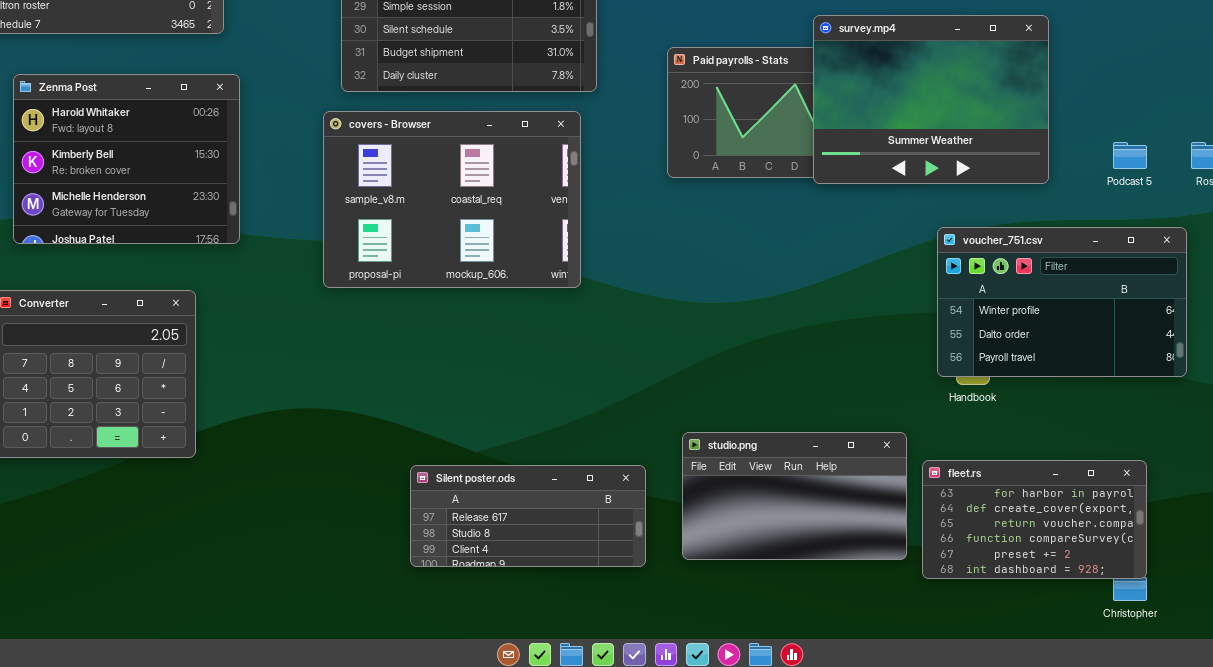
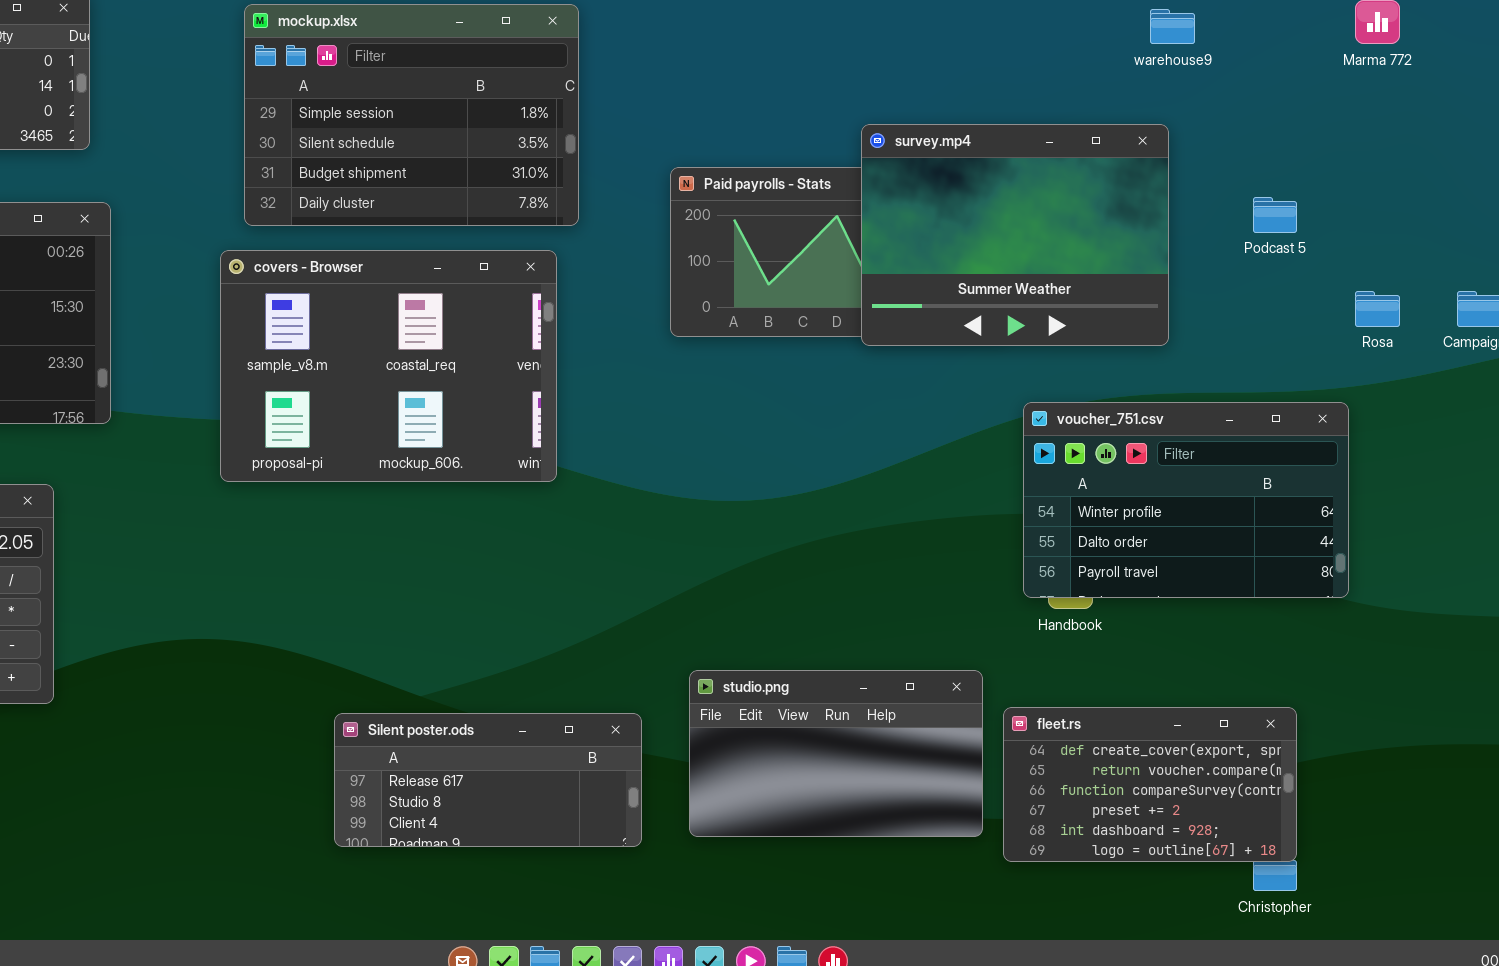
Podcast 5: [1113,142,1147,169] -> [1253,197,1297,233], moved
fleet.rs: [922,460,1147,579] -> [1003,707,1297,862], scrolled down 1 row

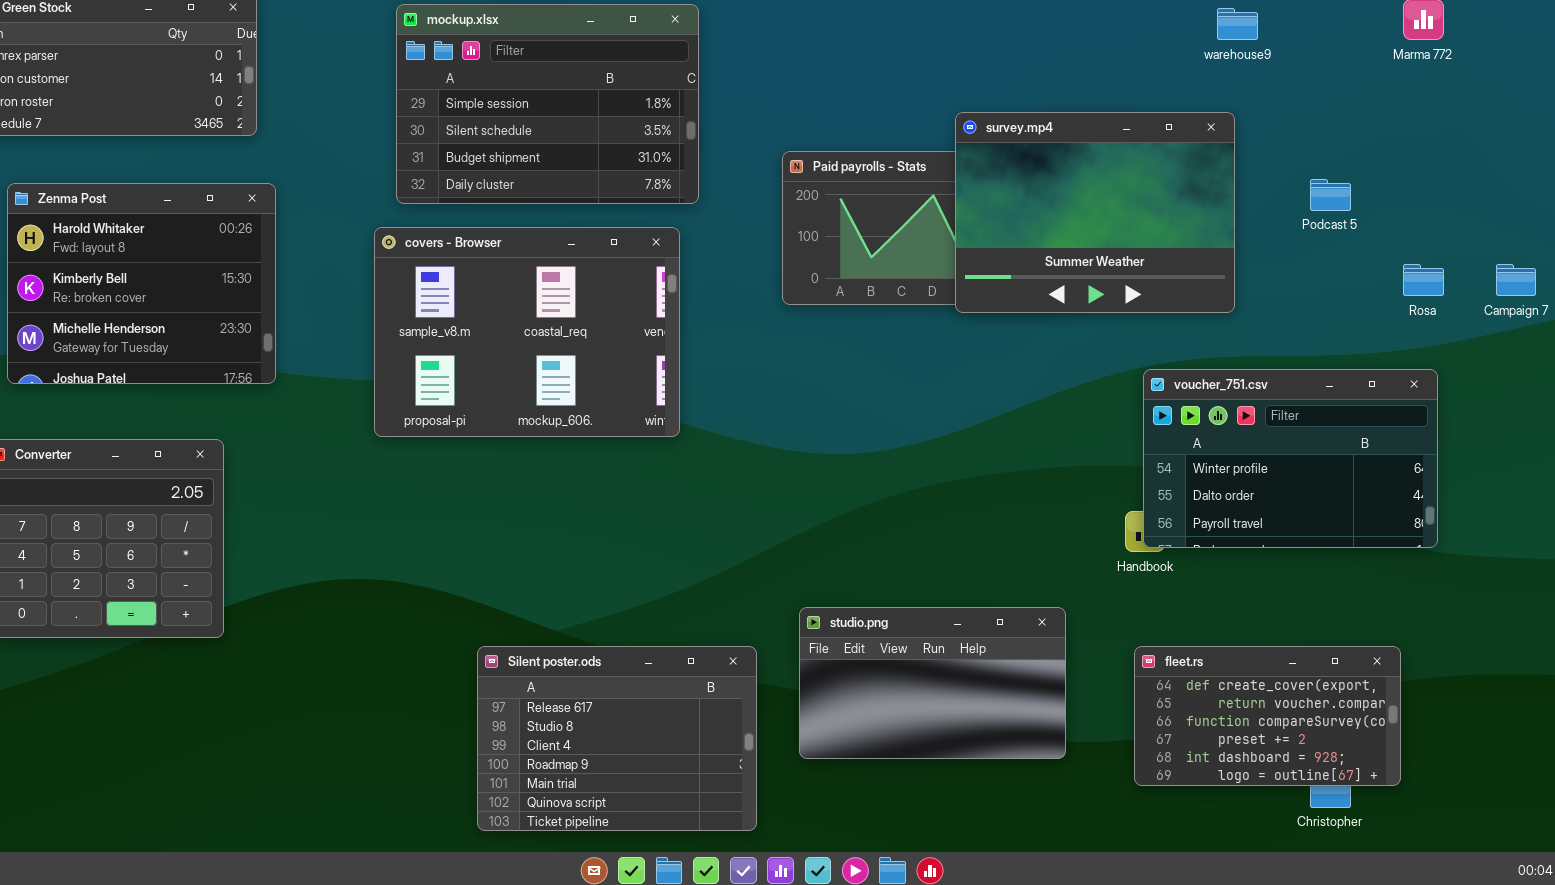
voucher_751.csv: [1023,402,1349,598] -> [1143,369,1438,548], moved
fleet.rs: [1003,707,1297,862] -> [1134,646,1401,786], moved
Silent poster.ods: [334,713,642,847] -> [477,646,757,831], resized

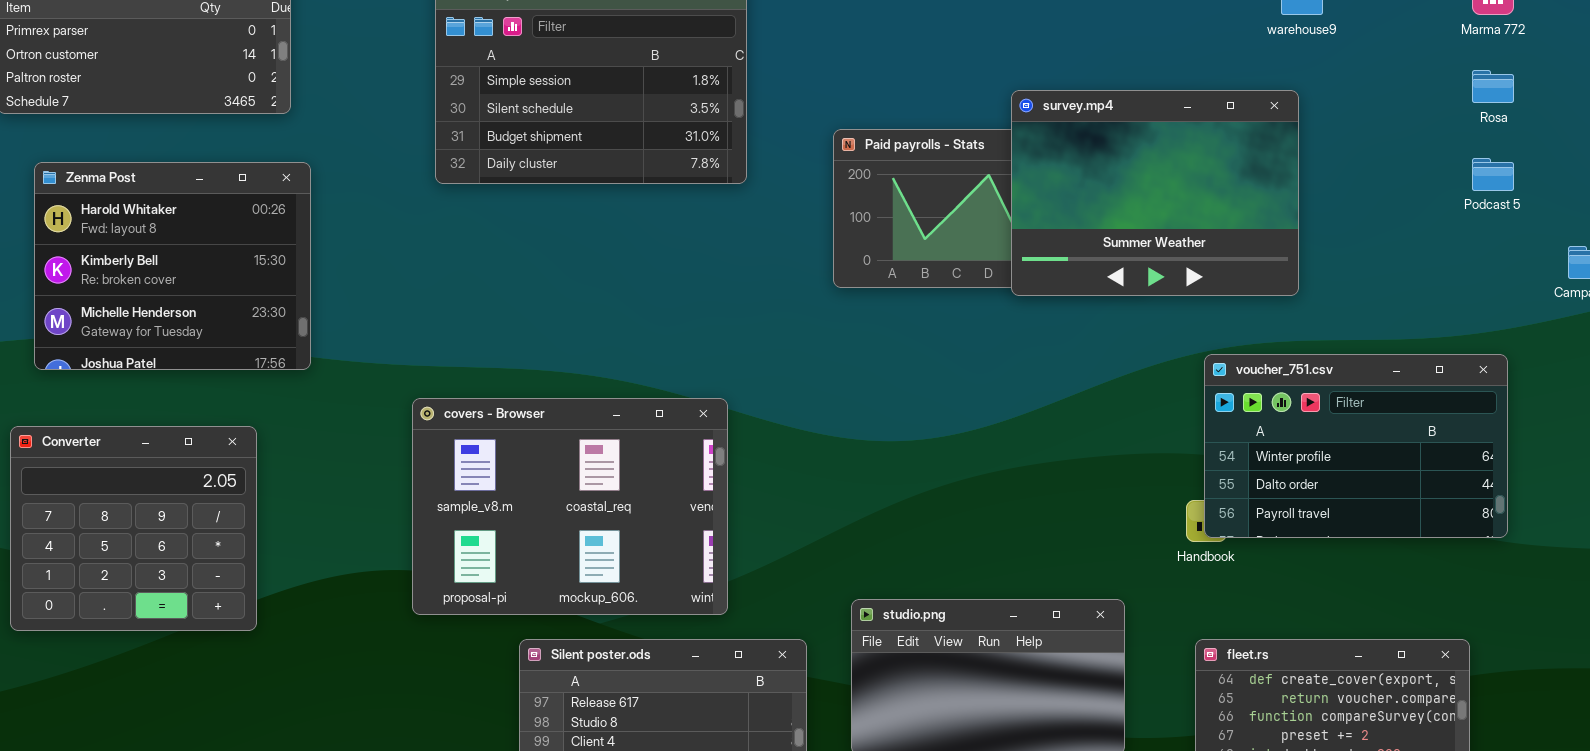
Podcast 5: [1310,179,1351,211] -> [1472,158,1514,191], moved
covers - Browser: [374,227,680,437] -> [412,398,728,615], moved
Rosa: [1403,264,1444,296] -> [1472,70,1514,103], moved

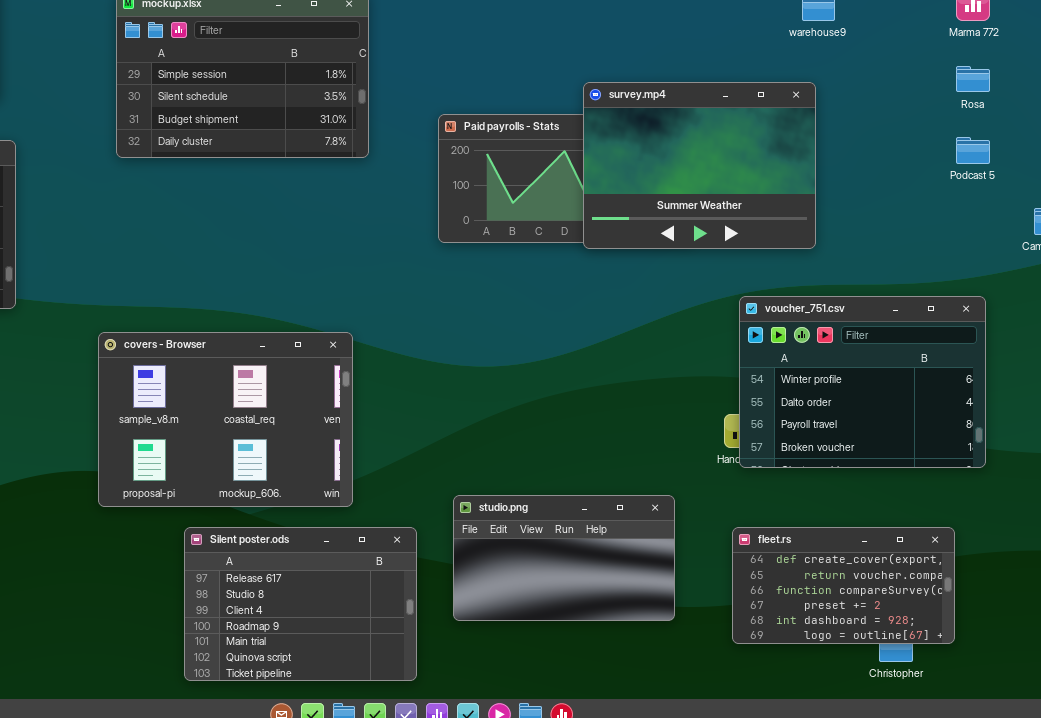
voucher_751.csv: [1204,354,1508,538] -> [739,296,986,468], resized

